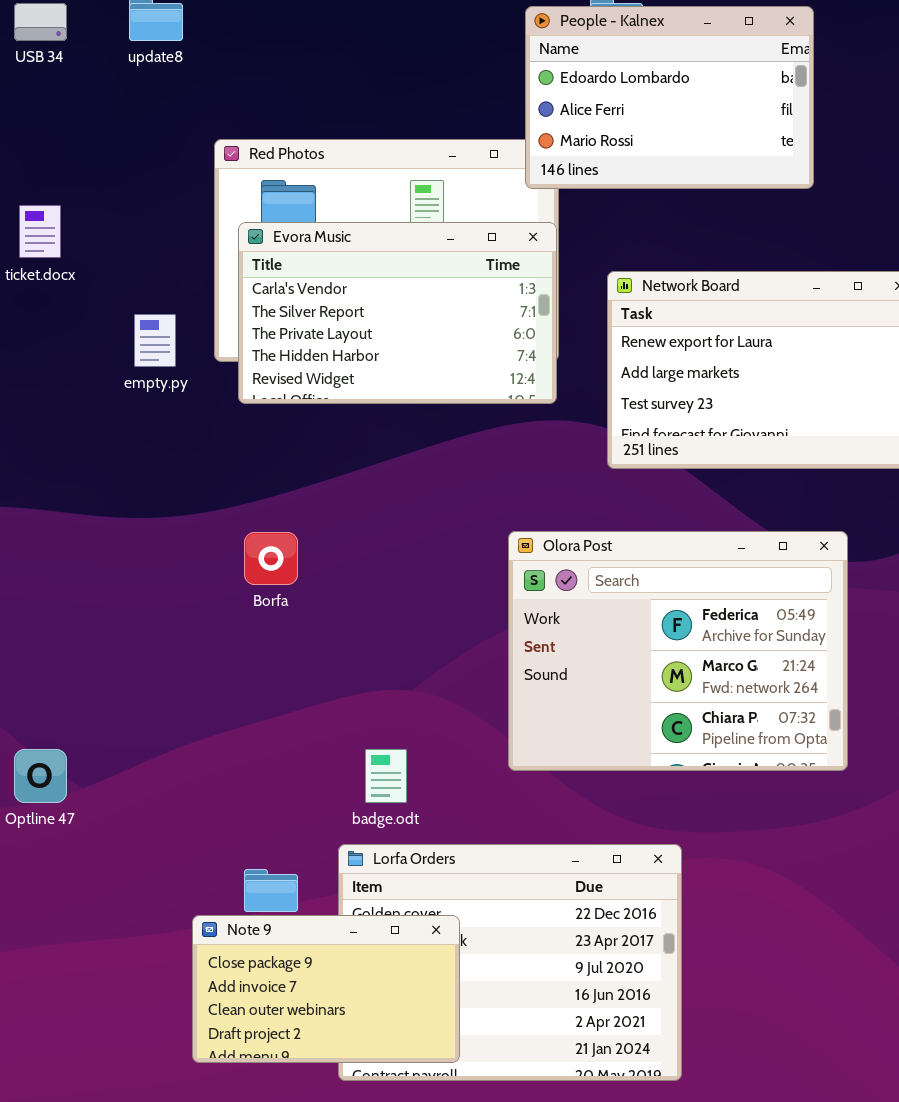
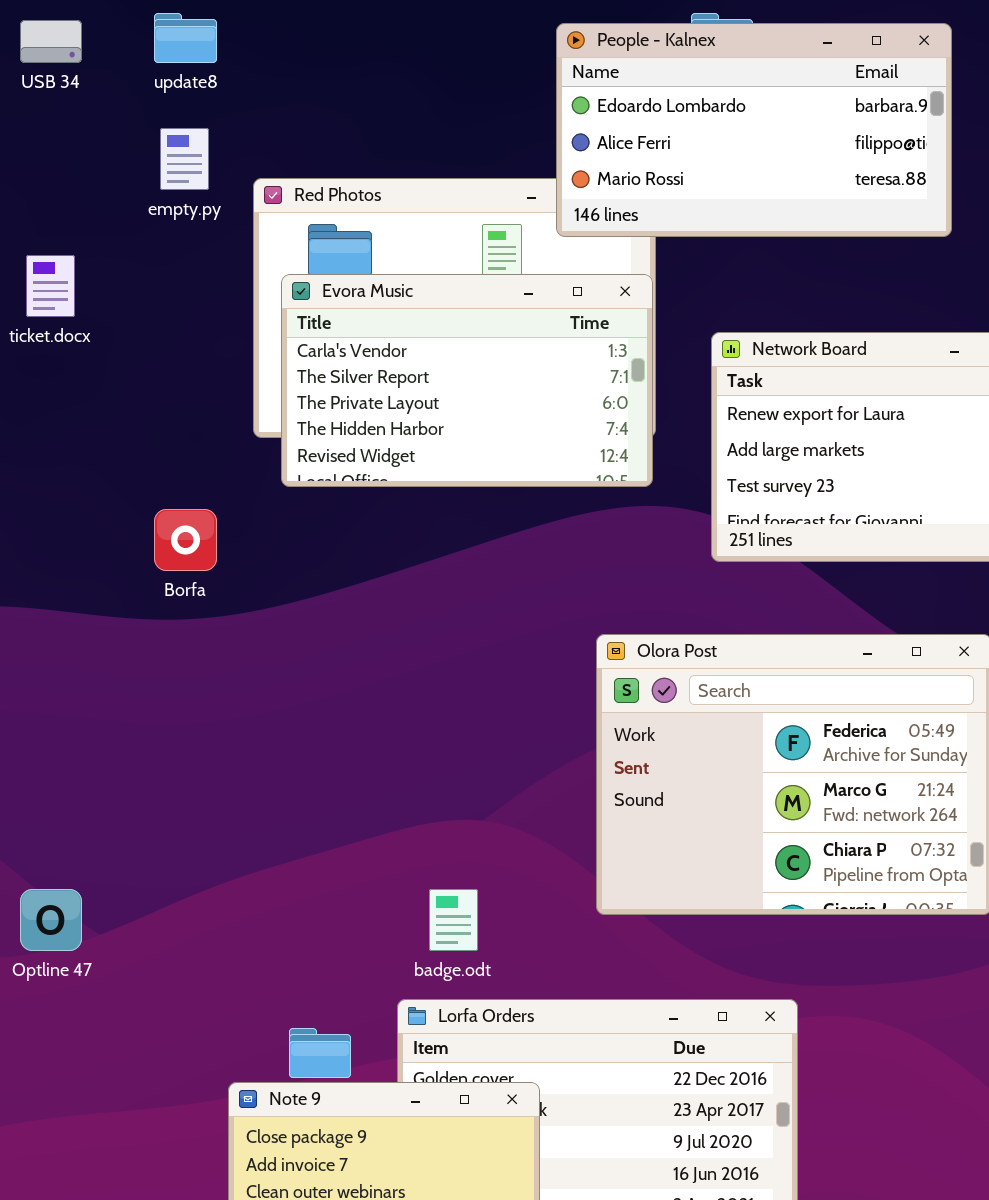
People - Kalnex: [525,6,814,189] -> [556,23,952,237], resized
empty.py: [134,314,176,367] -> [160,128,209,190], moved
Borfa: [244,532,298,585] -> [154,509,217,571], moved

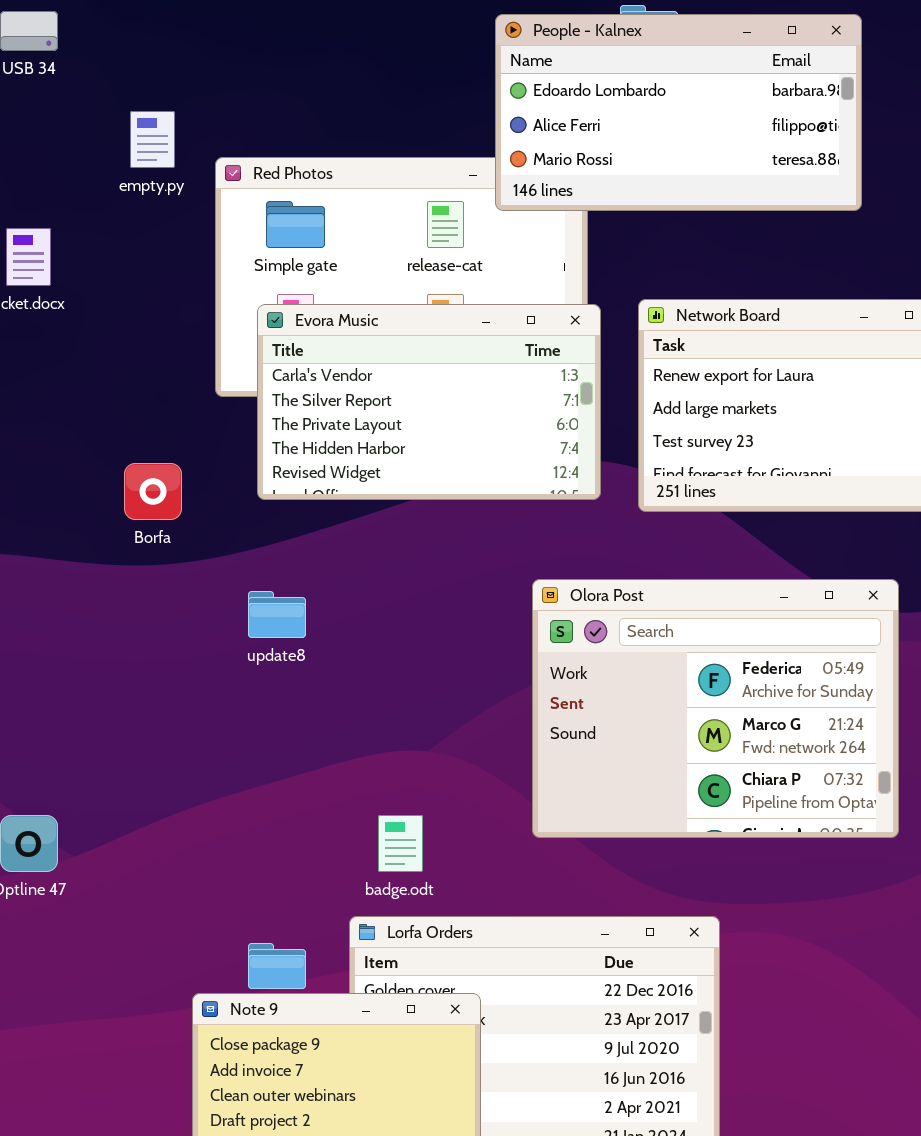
update8: [154,13,217,63] -> [248,591,306,638], moved
Evora Music: [281,274,653,487] -> [257,304,601,500], moved

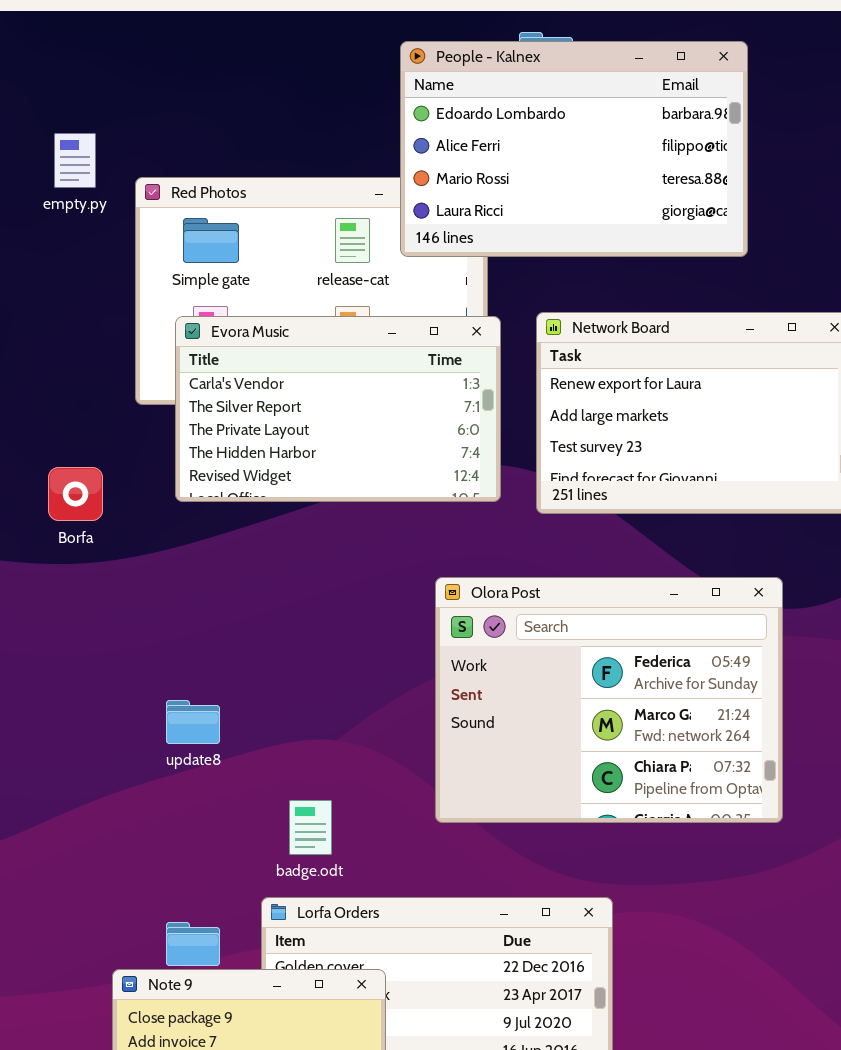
People - Kalnex: [495,14,862,211] -> [400,41,748,257], resized
update8: [248,591,306,638] -> [166,700,220,744], moved

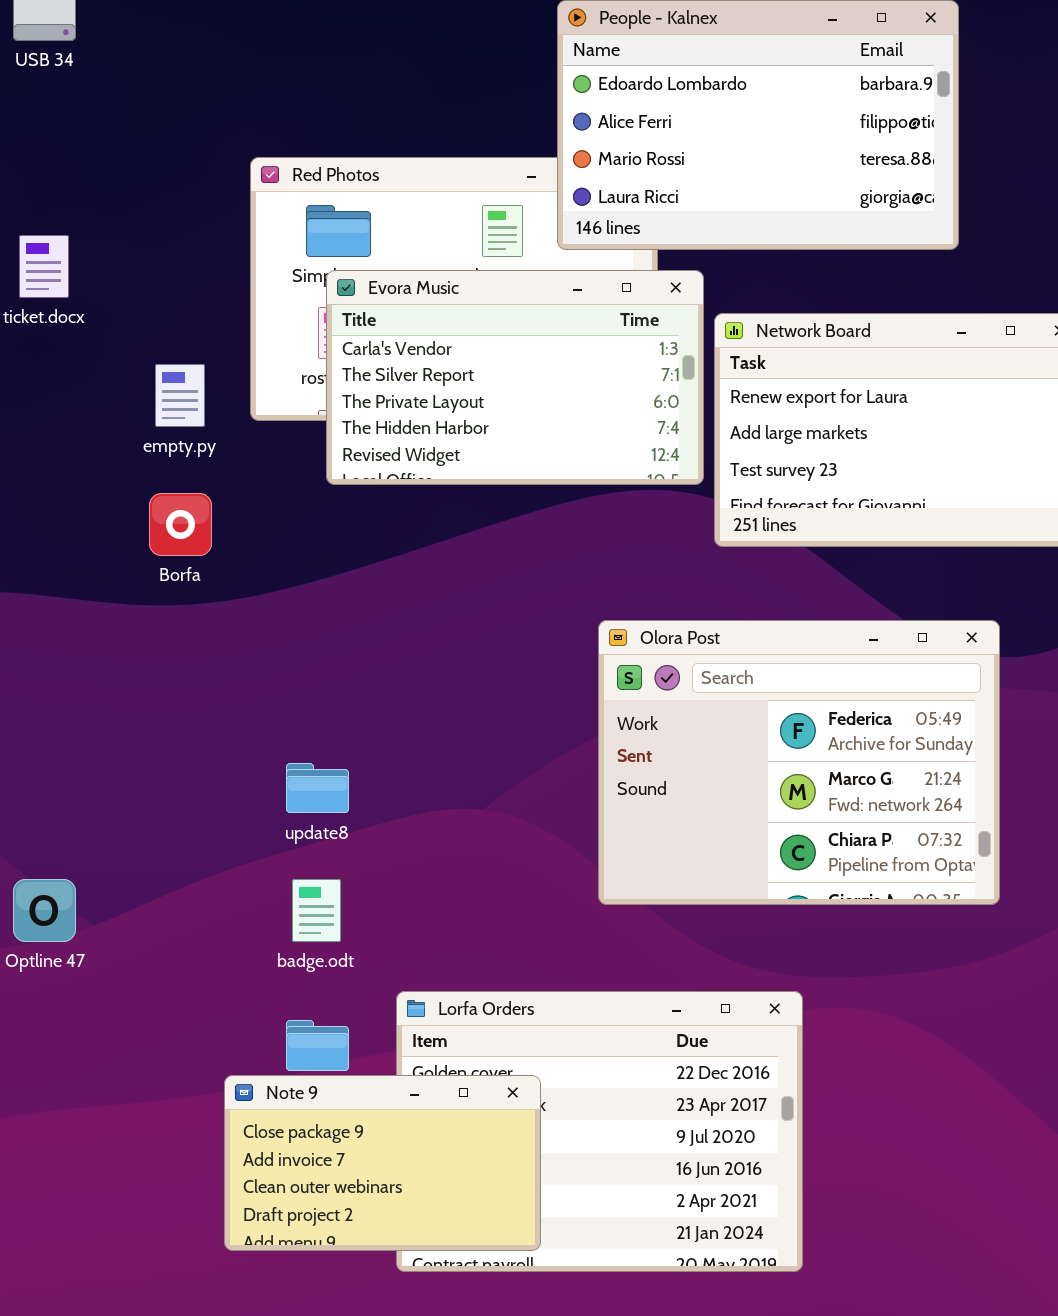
empty.py: [54,133,96,188] -> [155,364,205,427], moved
Evora Music: [175,316,501,502] -> [326,270,704,485], moved
badge.odt: [289,800,332,855] -> [292,879,341,942], moved

